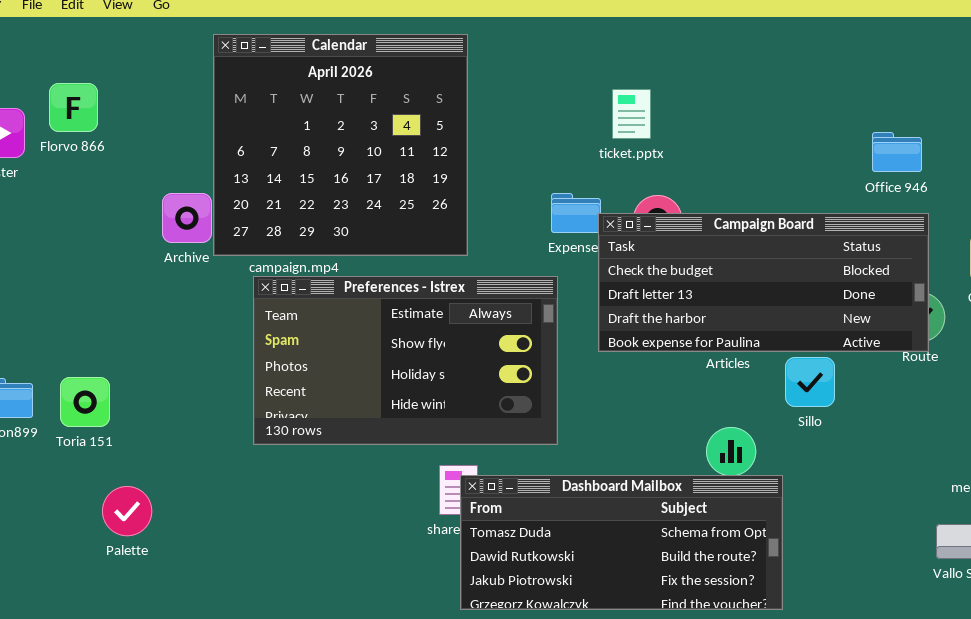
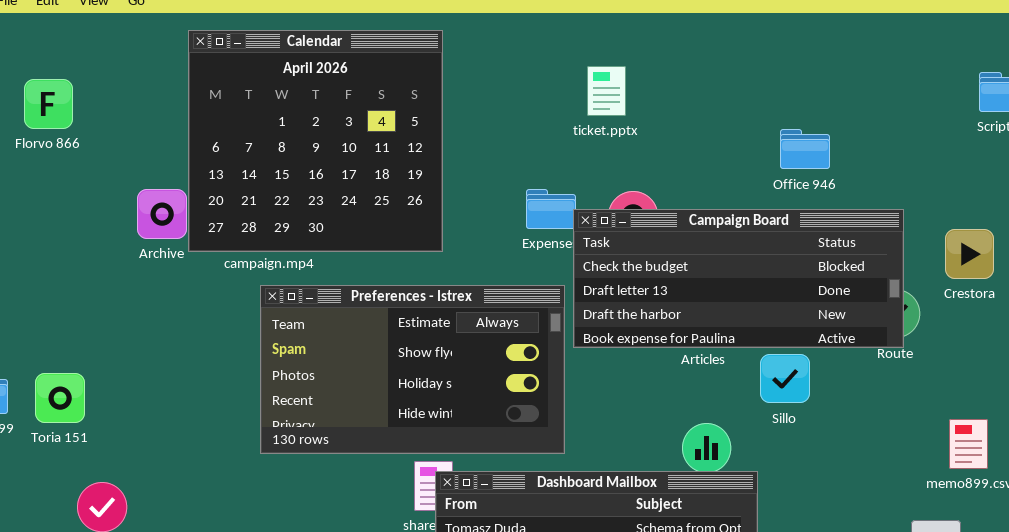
ticket.pptx: [612,89,651,139] -> [587,66,626,116], moved
Office 946: [872,132,922,172] -> [780,129,830,169], moved
Preferences - Istrex: [253,276,558,445] -> [260,285,565,454], moved

